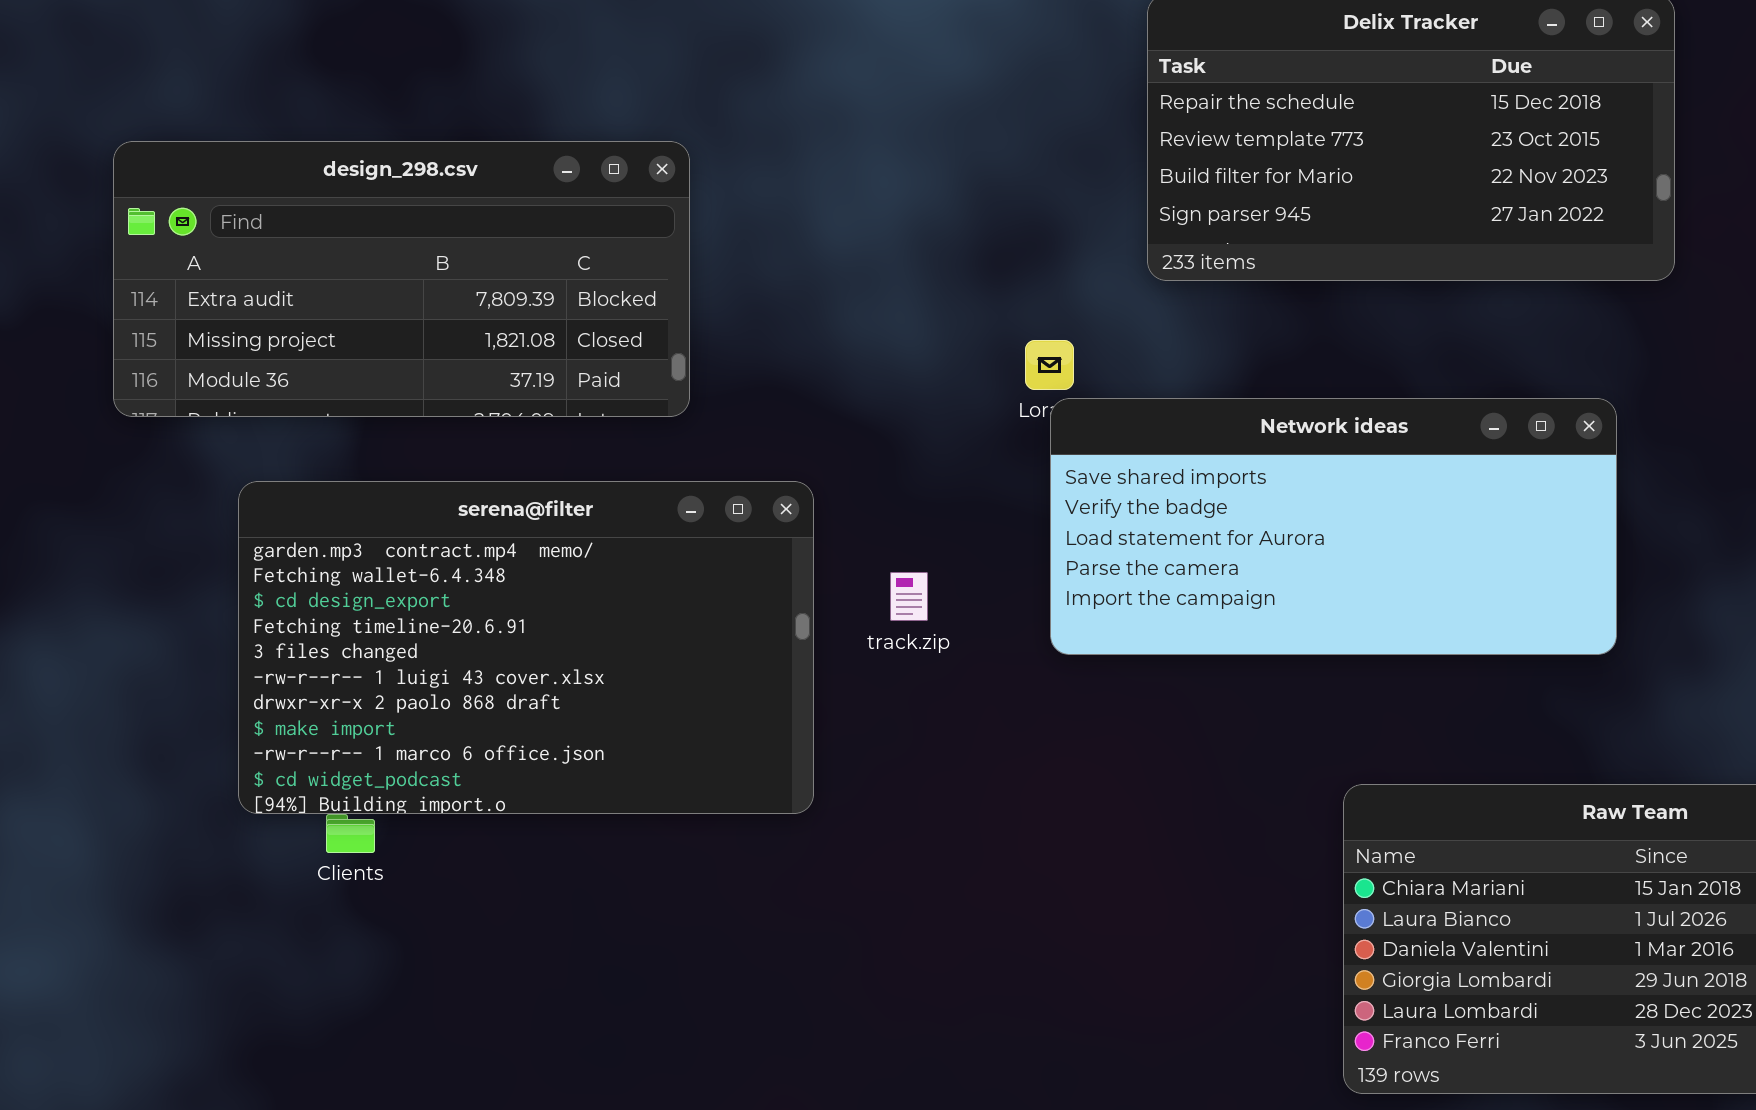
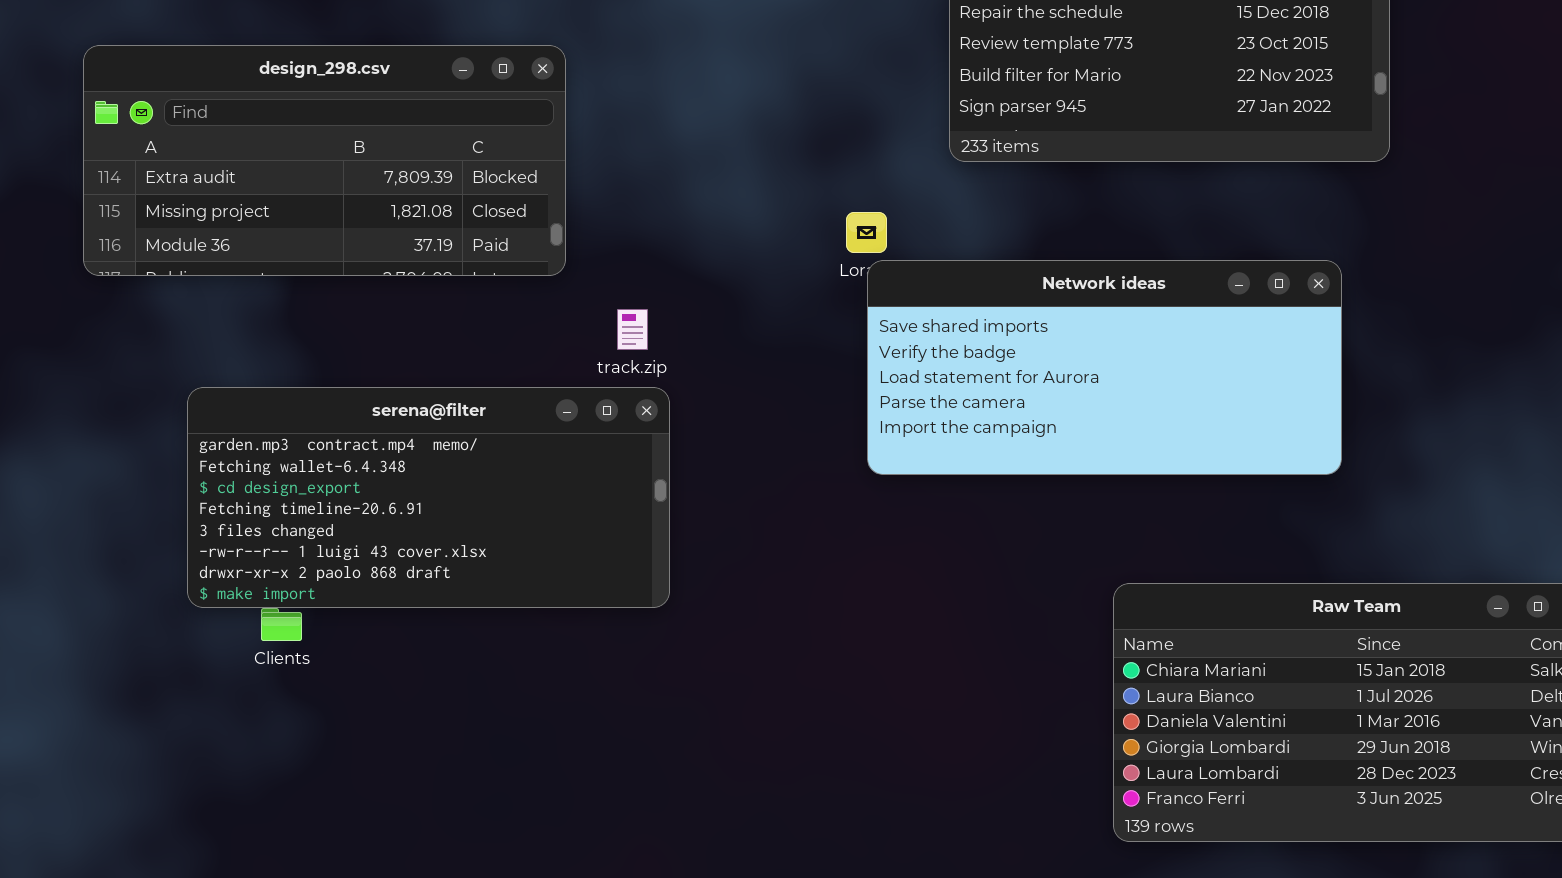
serena@filter: [238,481,814,814] -> [187,387,670,608], resized
track.zip: [890,572,928,621] -> [617,309,648,350], moved

